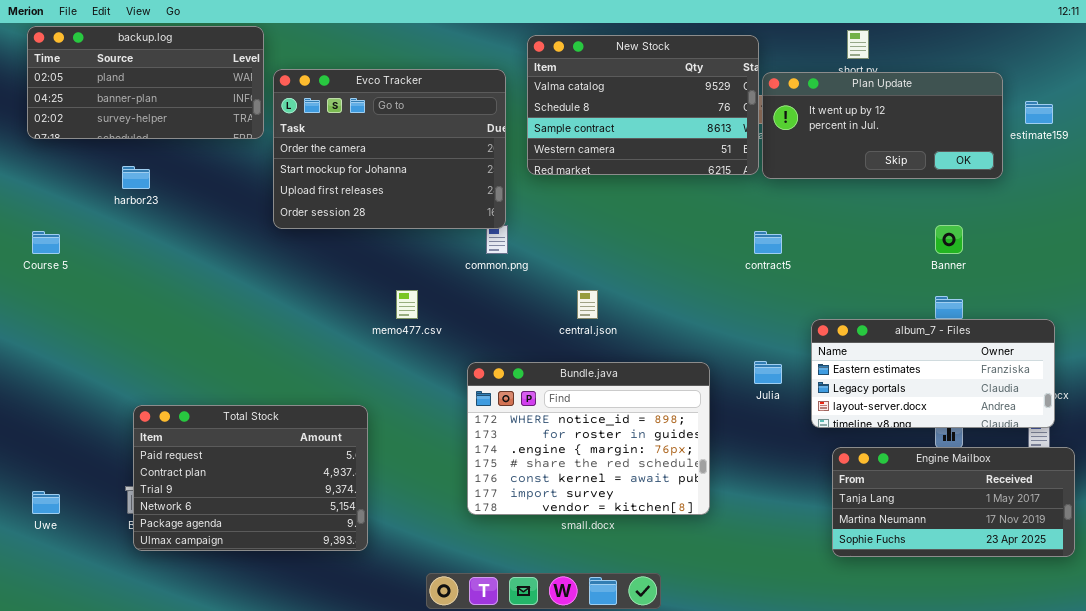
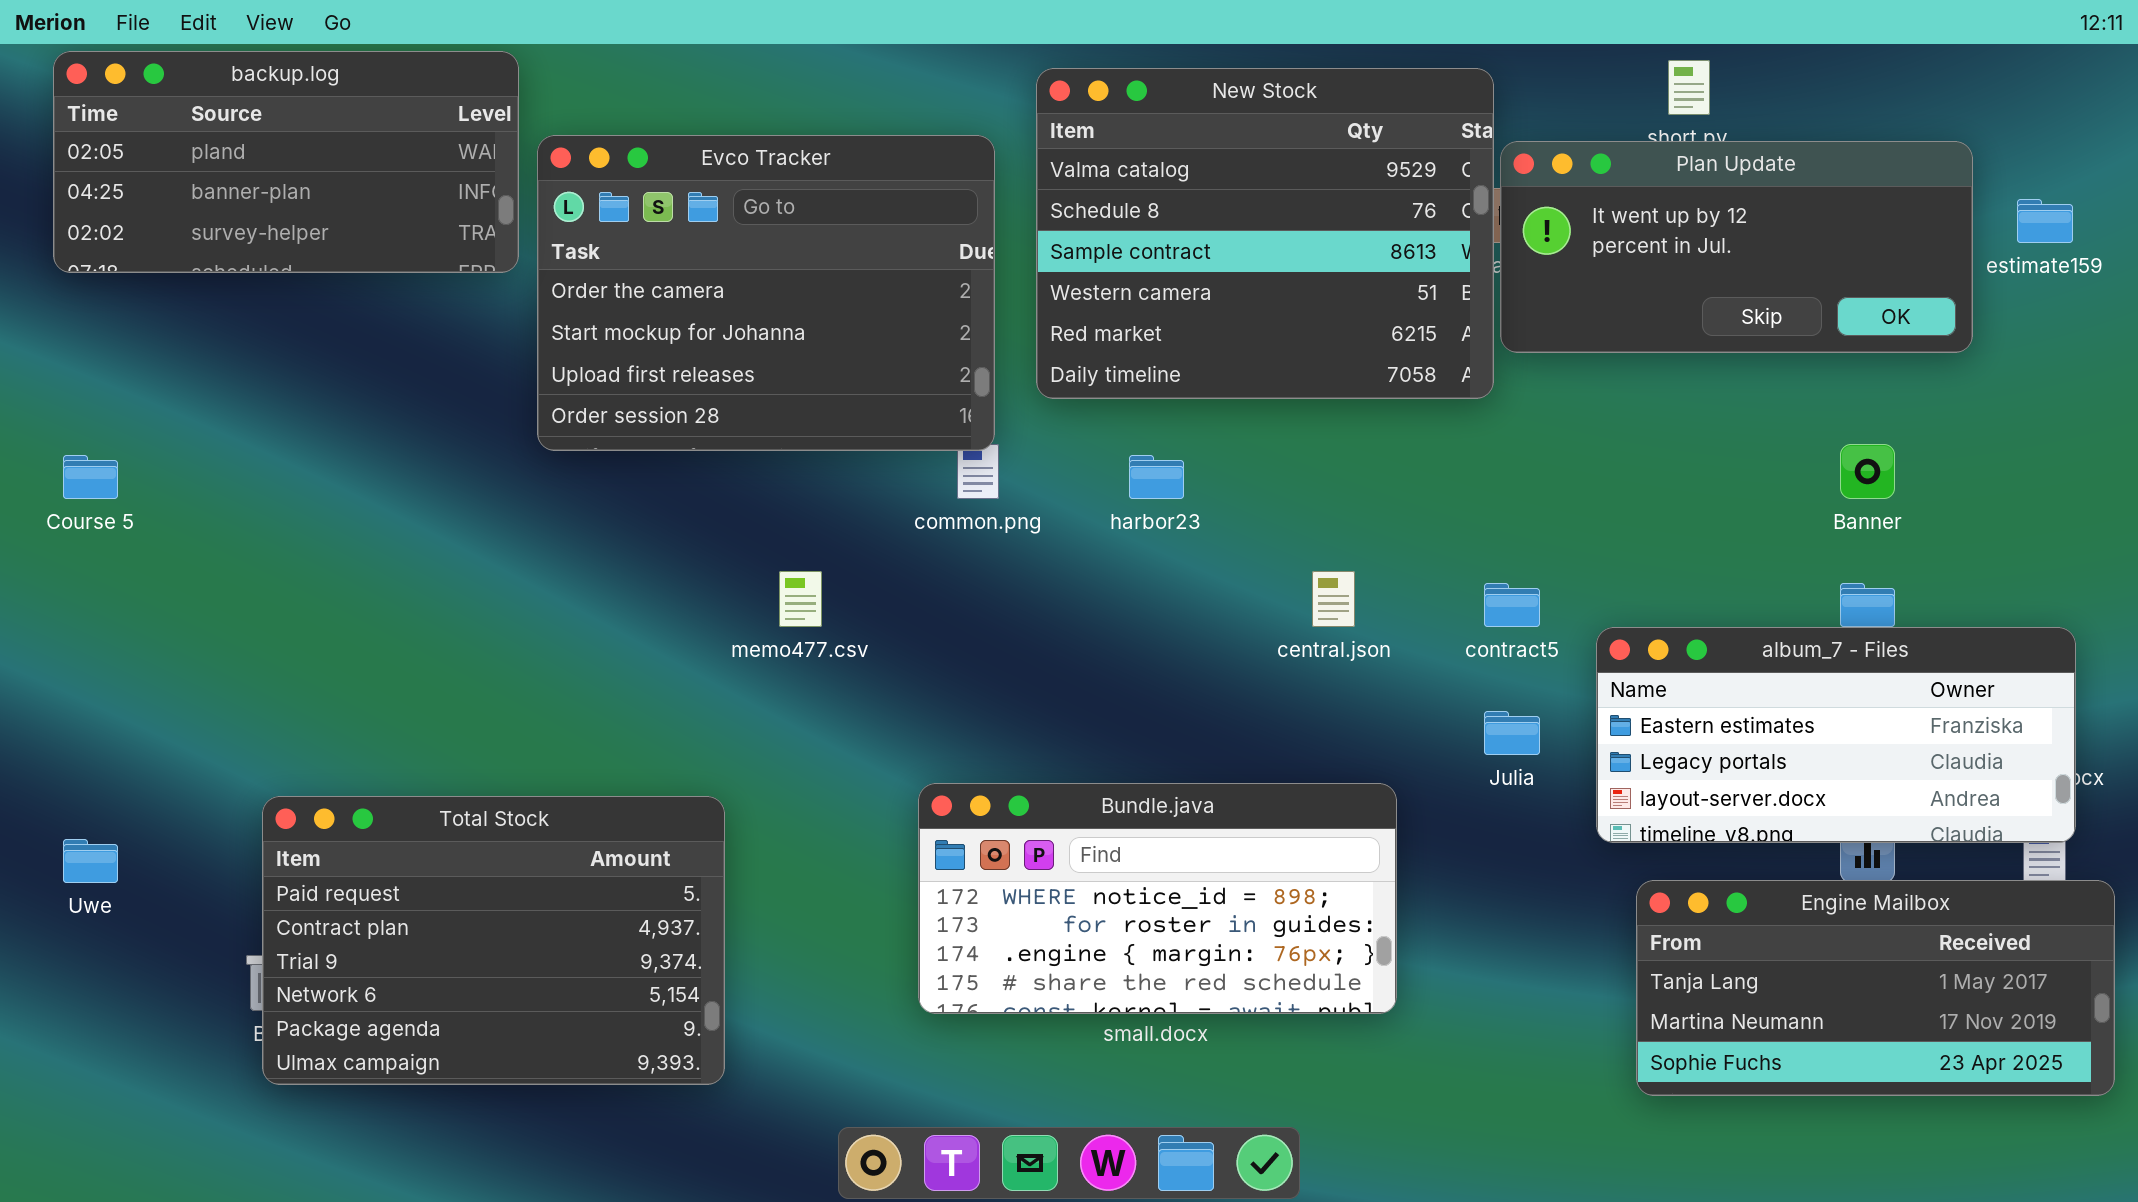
New Stock: [527,35,759,175] -> [1036,68,1494,399], resized
harbor23: [122,166,150,189] -> [1129,455,1184,499], moved
contract5: [754,231,782,254] -> [1484,583,1540,627], moved
central.json: [577,290,598,319] -> [1312,571,1355,627], moved
Bundle.java: [467,362,710,515] -> [918,783,1397,1014], resized
Uwe: [32,491,60,514] -> [63,839,118,883], moved

